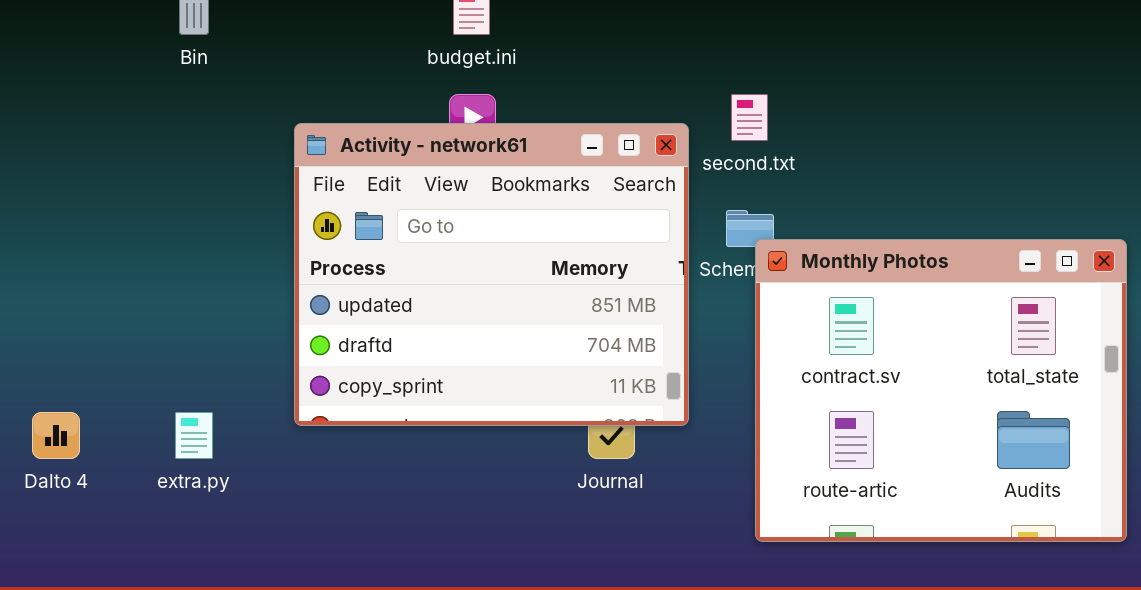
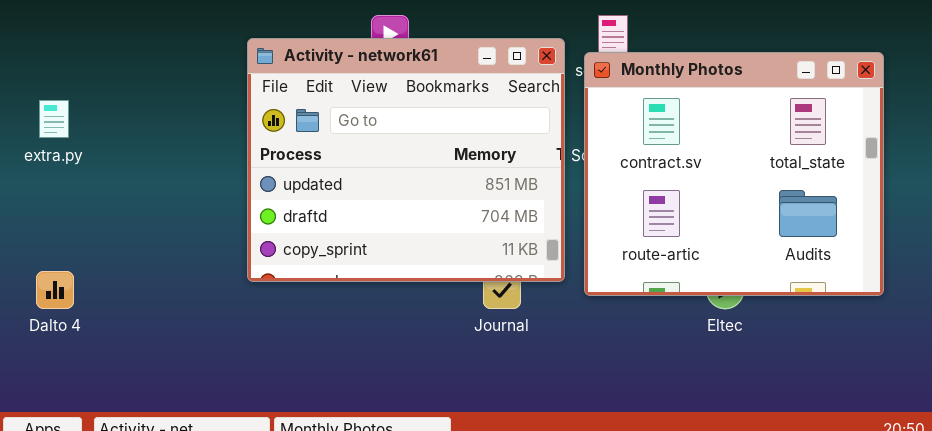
Monthly Photos: [755,239,1127,542] -> [584,52,884,296], moved
extra.py: [175,412,213,459] -> [39,100,69,138], moved

